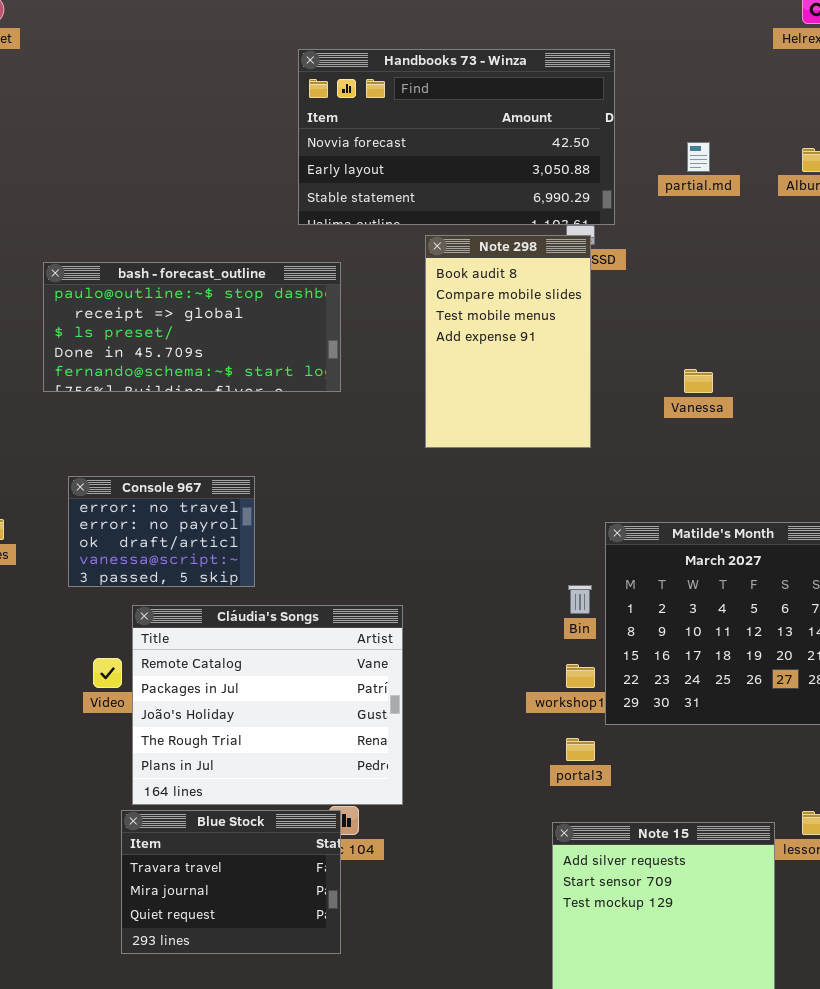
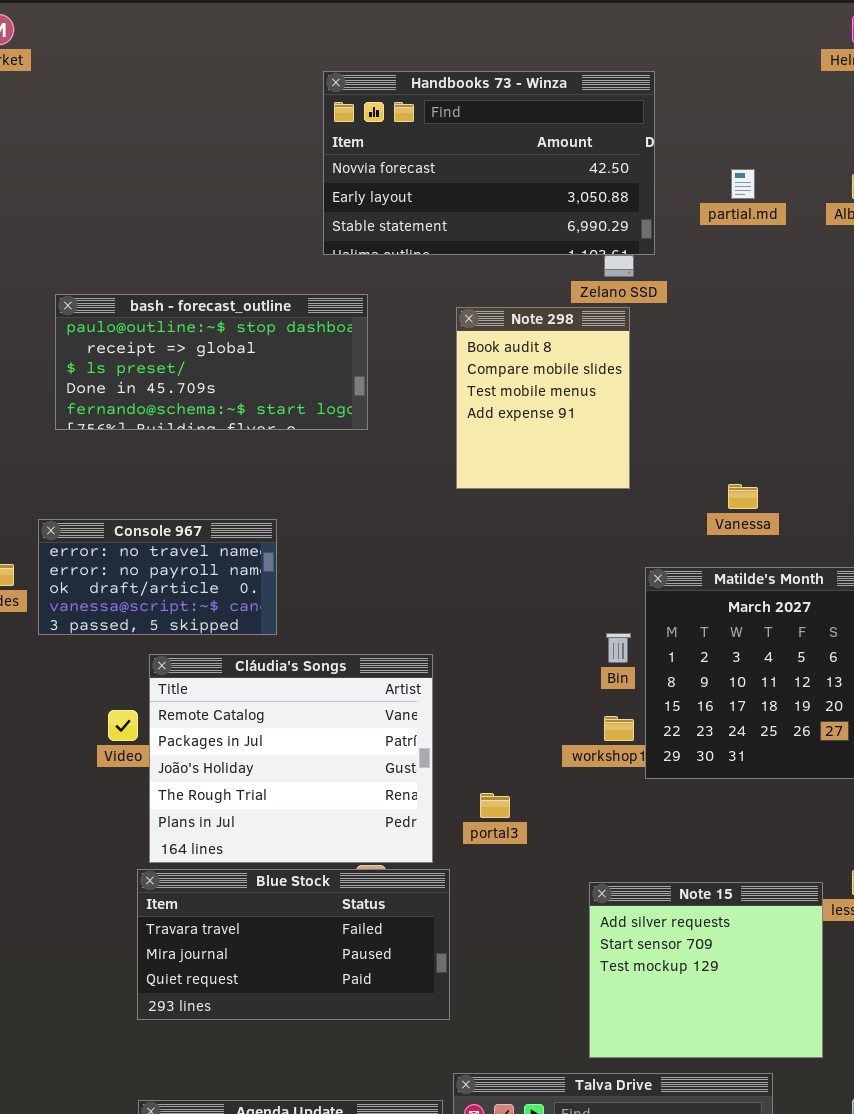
Note 298: [425,235,591,448] -> [456,307,630,489], resized
Vanessa: [684,369,713,393] -> [728,484,758,509], moved
Console 967: [68,476,255,587] -> [38,519,277,635], resized
portal3: [566,738,595,761] -> [480,793,510,818], moved
Blue Stock: [121,810,341,954] -> [137,869,450,1020], resized

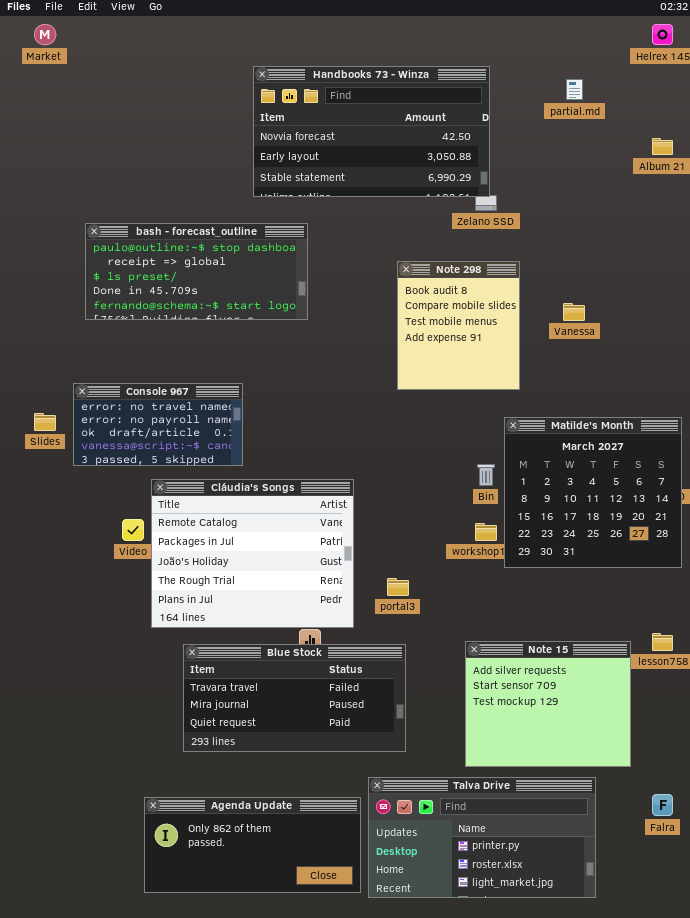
Handbooks 73 - Winza: [323,71,655,255] -> [253,66,490,197], moved
partial.md: [731,169,755,199] -> [566,79,583,100], moved
Note 298: [456,307,630,489] -> [397,261,520,390], moved
Vanessa: [728,484,758,509] -> [563,303,585,321], moved
Blue Stock: [137,869,450,1020] -> [183,644,406,752], moved

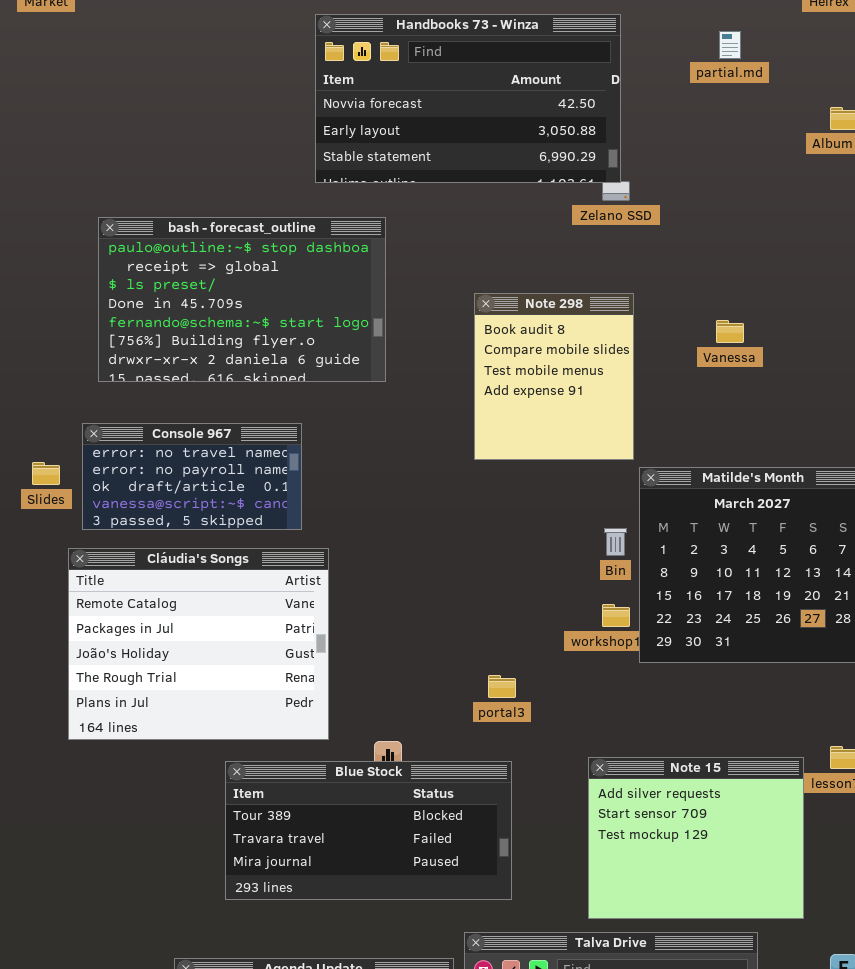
bash - forecast_outline: [85,223,308,320] -> [98,217,386,382], resized
Note 298: [397,261,520,390] -> [474,293,634,460], moved
Cláudia's Songs: [151,479,354,628] -> [68,548,329,740], moved
Blue Stock: [183,644,406,752] -> [225,761,512,900], scrolled up 1 row

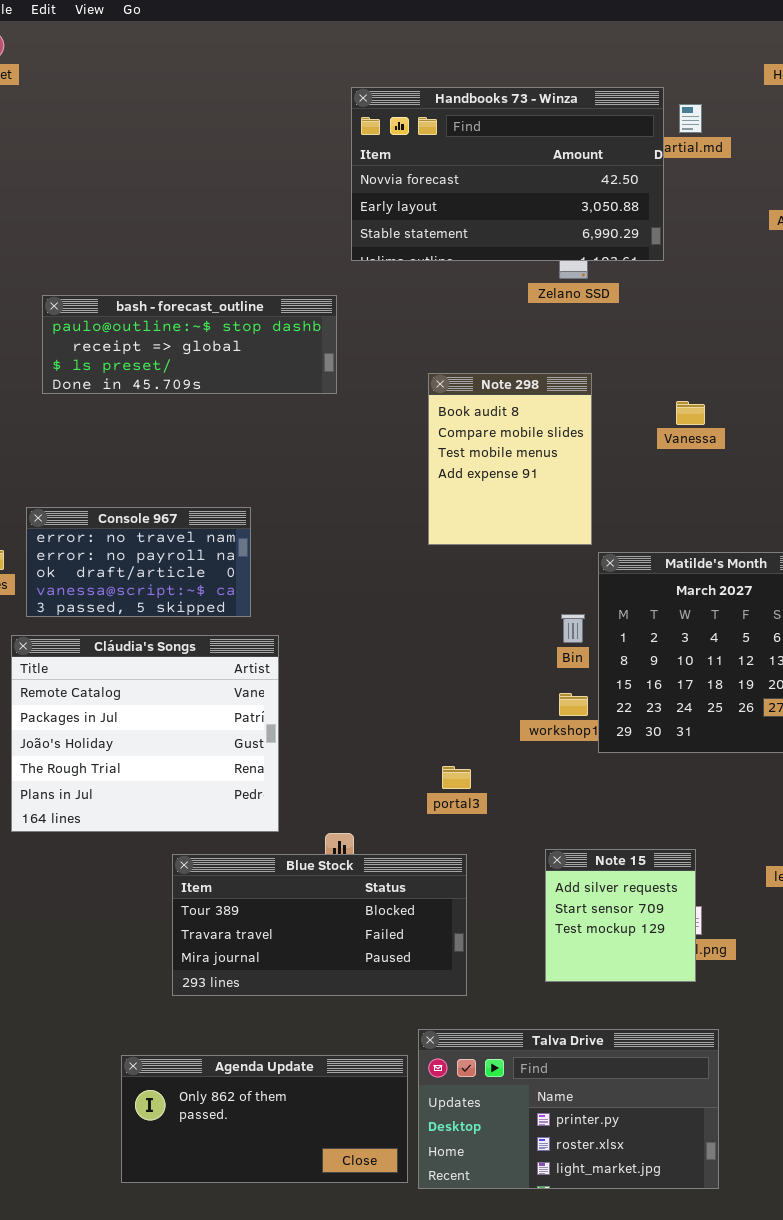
Handbooks 73 - Winza: [315,14,621,183] -> [351,87,664,261], moved
bash - forecast_outline: [98,217,386,382] -> [42,295,337,394], resized
Note 15: [588,757,804,919] -> [545,849,696,982], resized

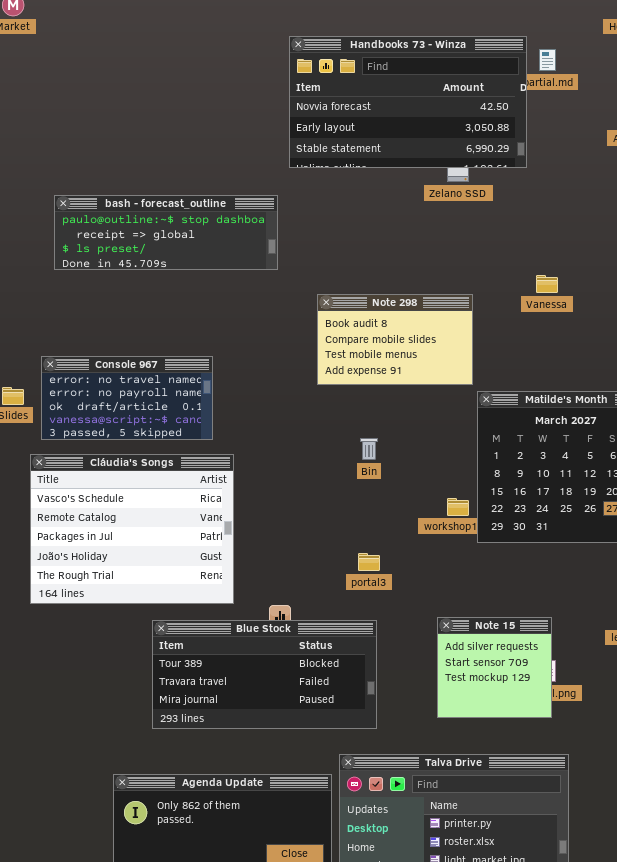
Note 298: [428,373,592,545] -> [317,294,473,385], resized
Bin: [561,614,585,643] -> [360,438,378,460], moved
Cláudia's Songs: [11,635,279,832] -> [30,454,234,604], scrolled up 1 row

